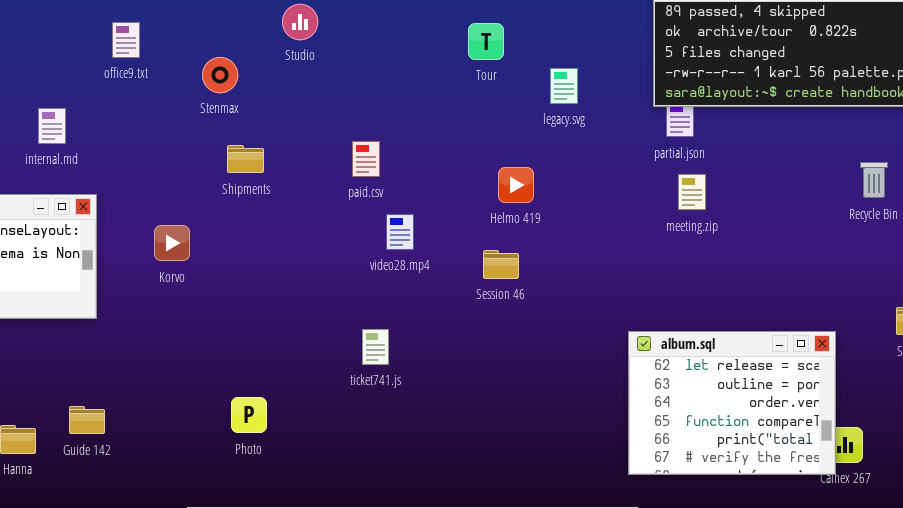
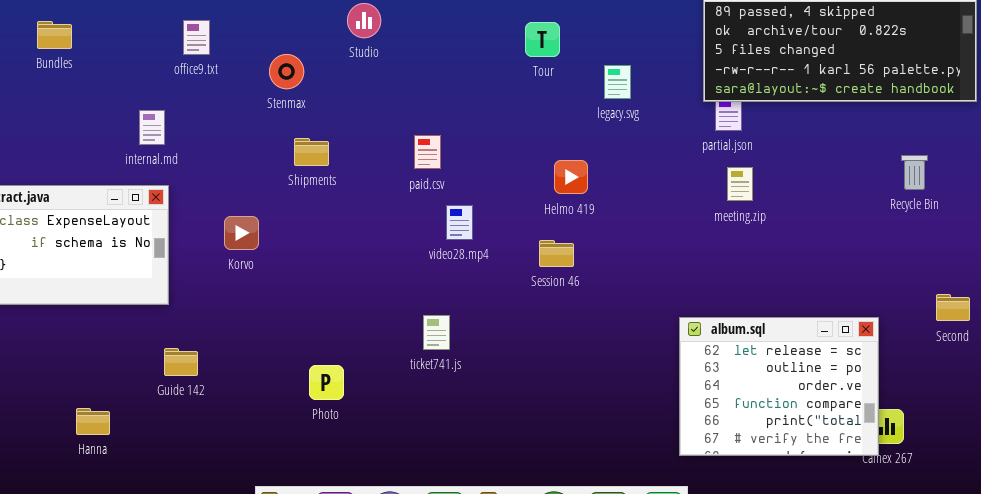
internal.md: [38,108,66,144] -> [139,110,165,145], moved
Photo: [231,397,267,433] -> [309,365,344,400], moved
Guide 142: [69,406,105,434] -> [164,348,198,376], moved

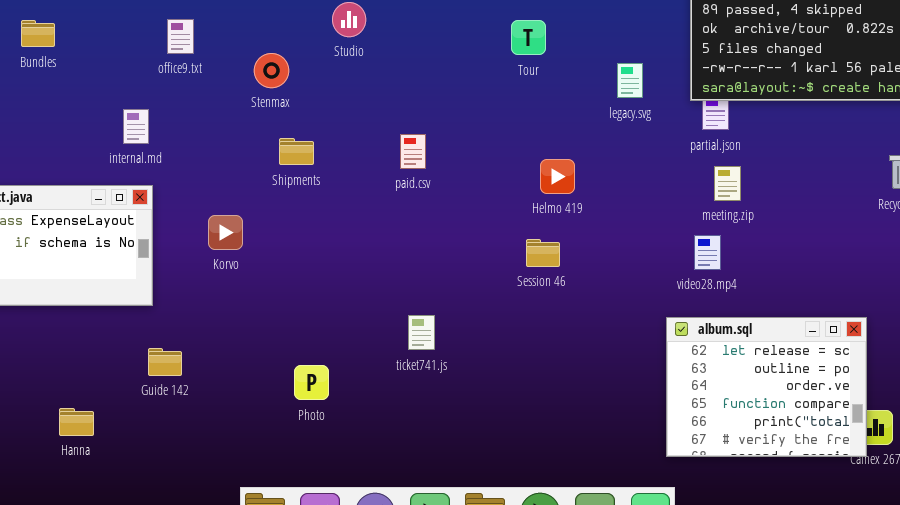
legacy.svg: [604,65,631,99] -> [617,63,643,98], moved
video28.mp4: [446,205,473,240] -> [694,235,721,270], moved

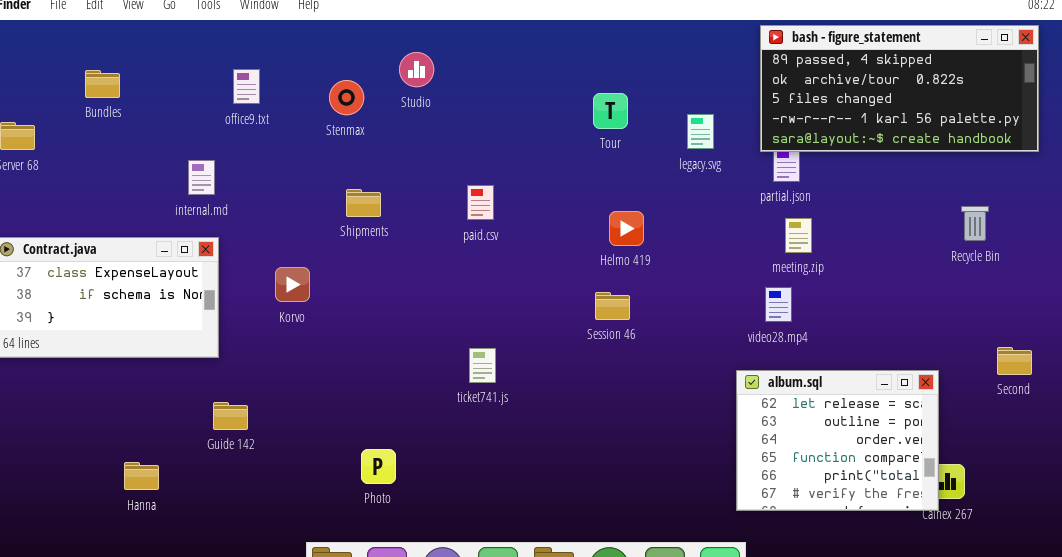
Tour: [511,20,546,55] -> [593,93,628,129], moved
Stenmax: [254,53,289,88] -> [329,80,364,115], moved
ticket741.js: [408,315,435,350] -> [469,348,496,383], moved
Photo: [294,365,329,400] -> [361,449,396,484], moved

